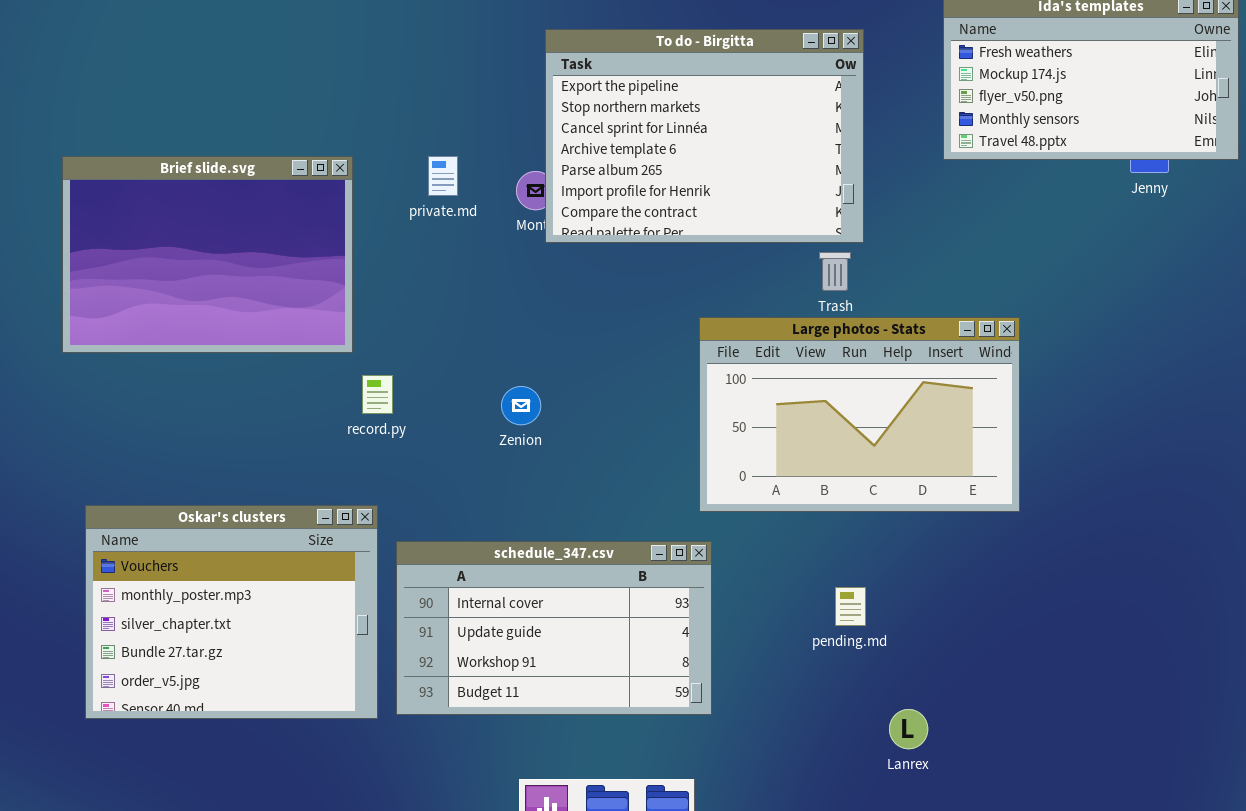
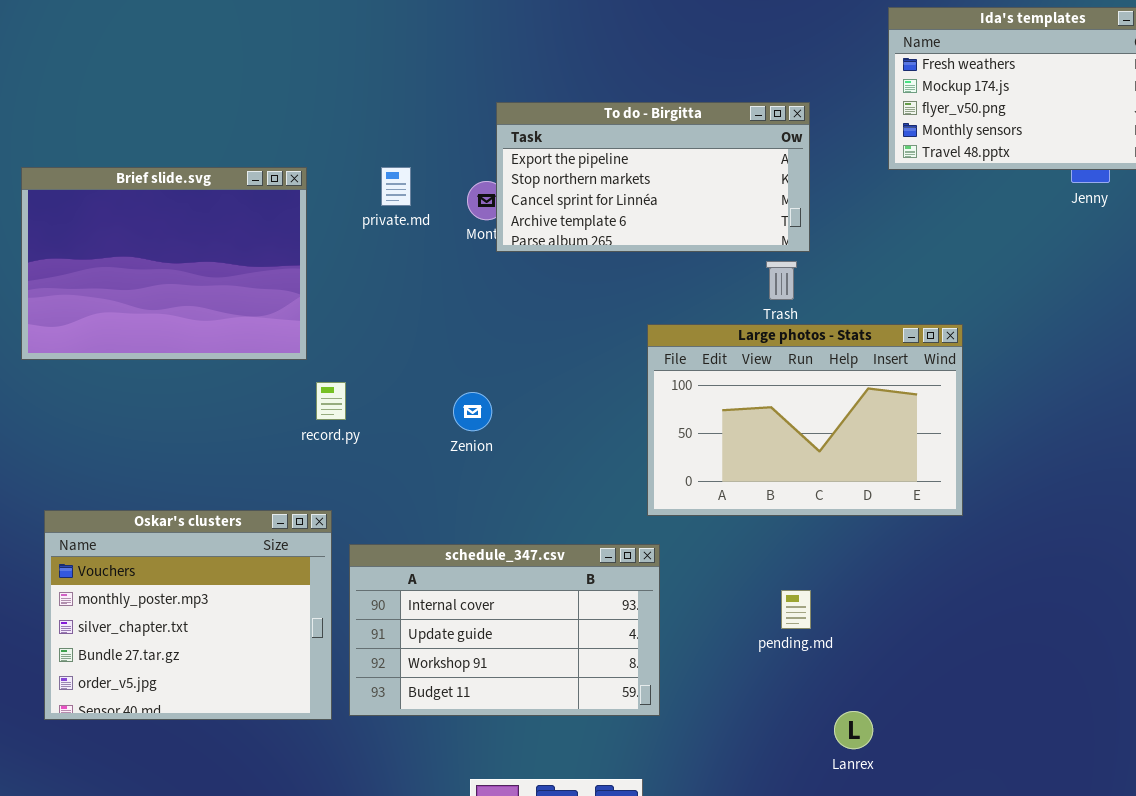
To do - Birgitta: [545,29,864,243] -> [496,102,810,252], resized

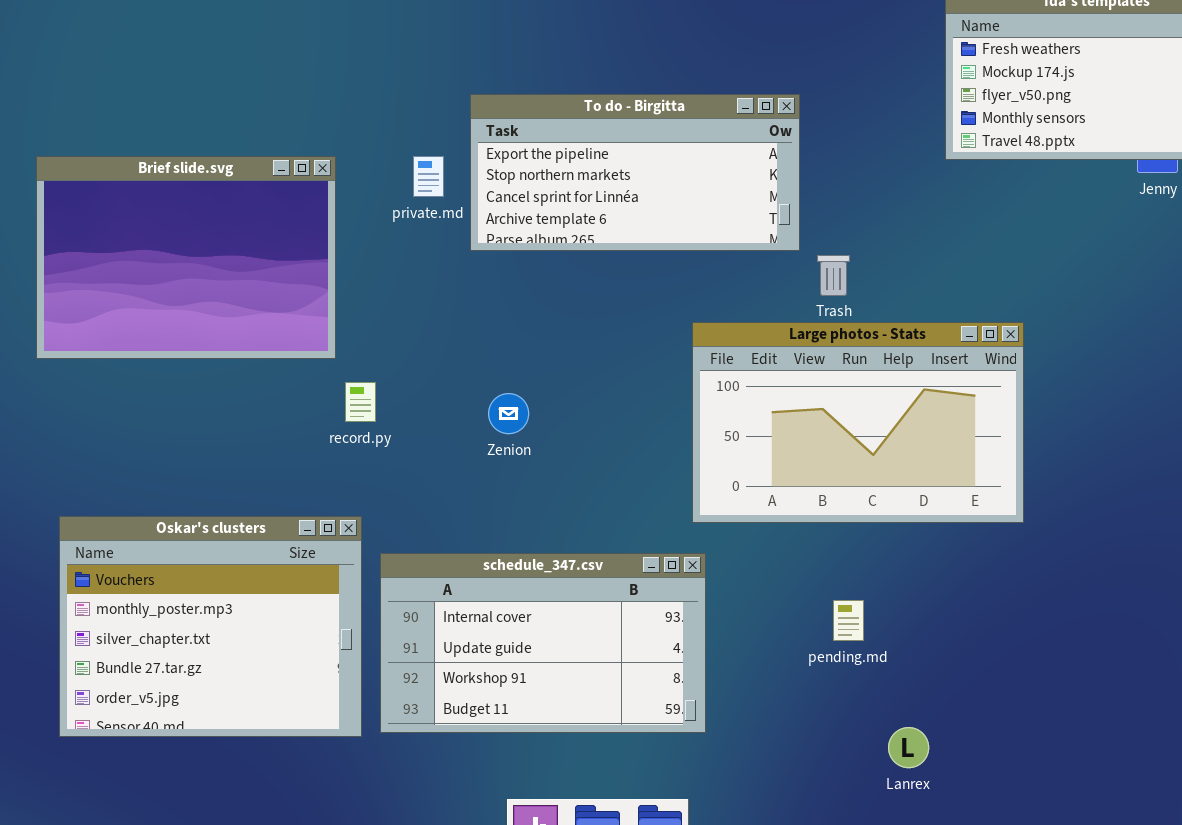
To do - Birgitta: [496,102,810,252] -> [470,94,800,251], moved

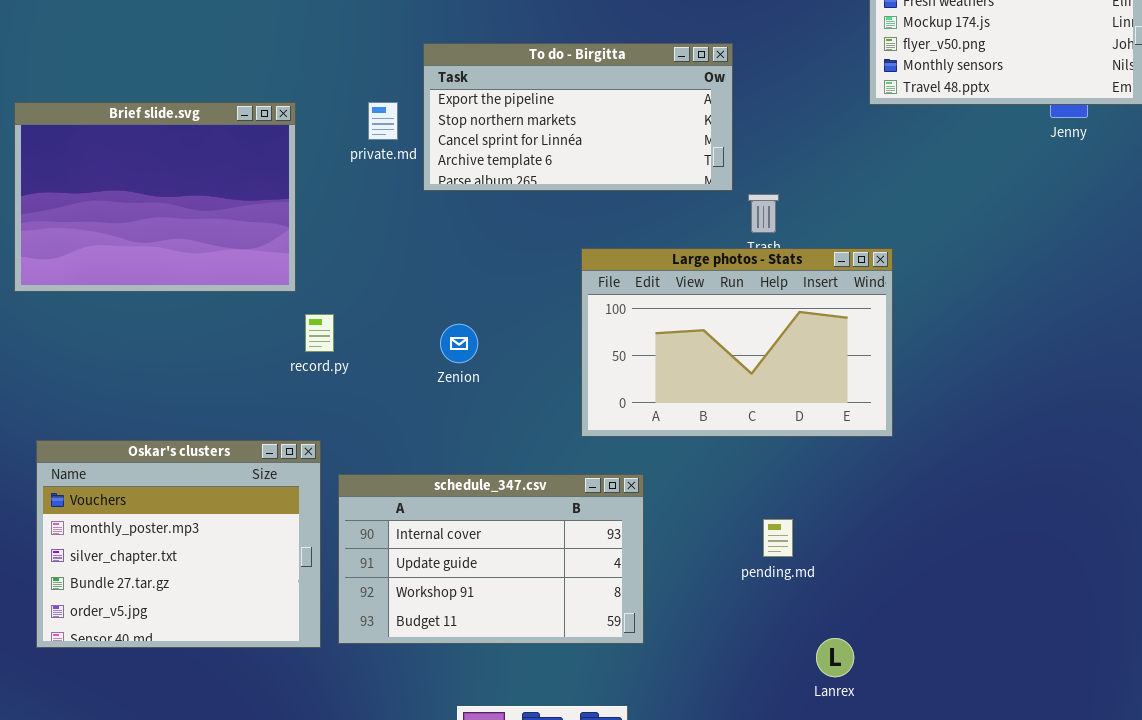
Large photos - Stats: [692,322,1024,523] -> [581,248,893,437], moved

